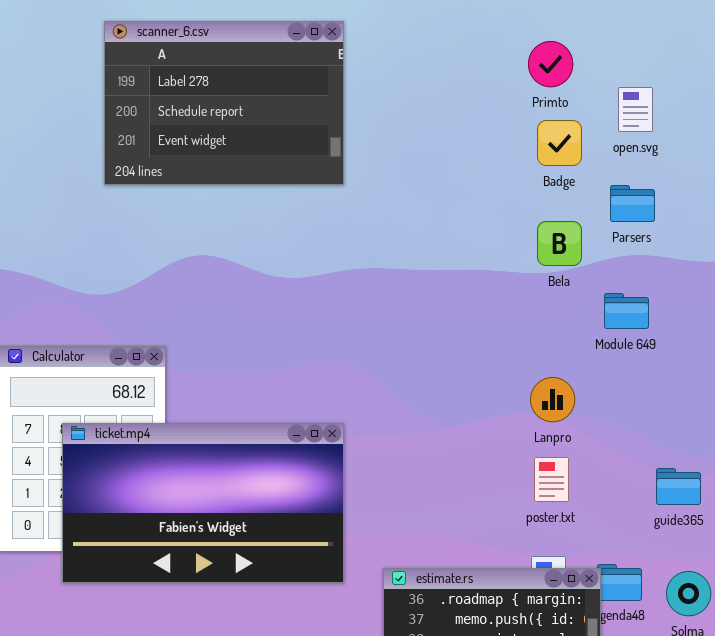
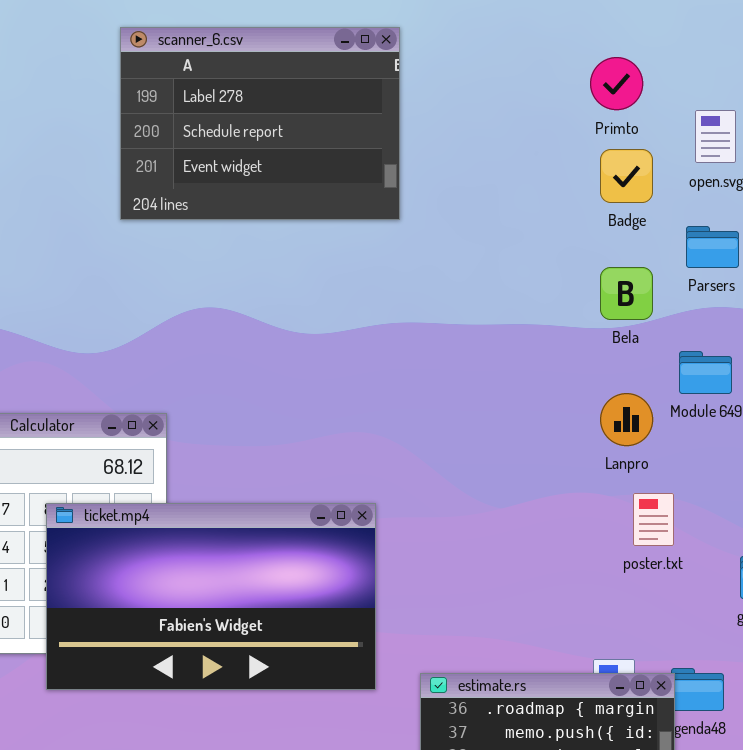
scanner_6.csv: [104,21,344,185] -> [120,27,400,220], moved
Lanpro: [530,377,575,422] -> [600,393,653,446], moved
poster.txt: [534,457,569,502] -> [633,493,674,546], moved

